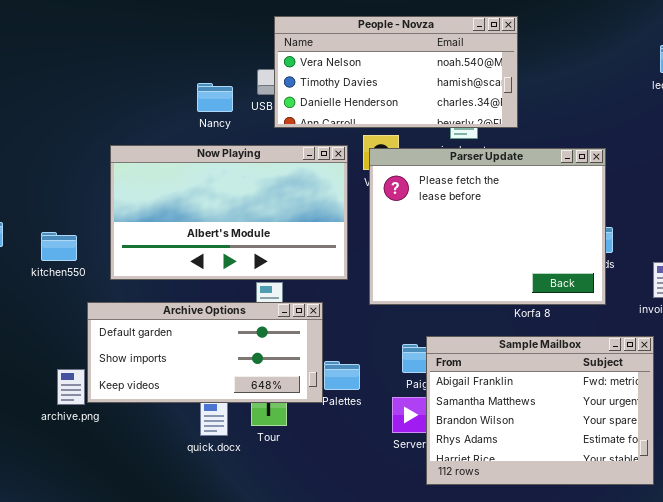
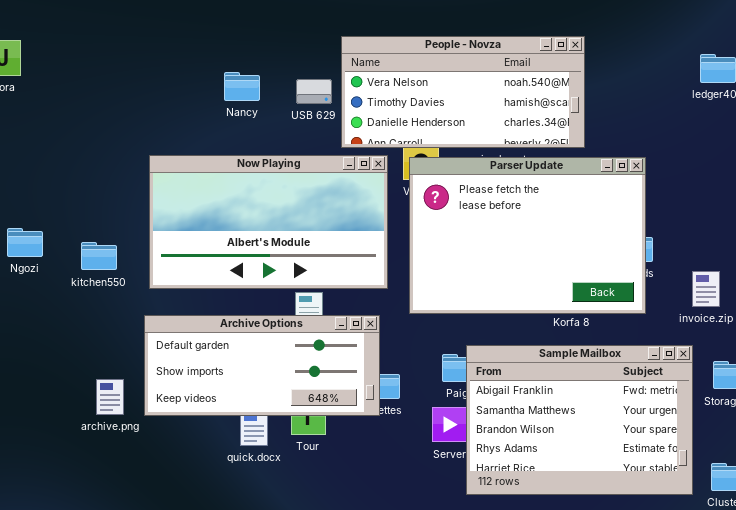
People - Novza: [274,16,518,128] -> [341,36,585,148], moved
Nancy: [197,83,233,112] -> [224,72,260,101], moved
Archive Options: [87,302,323,403] -> [144,315,380,416], moved

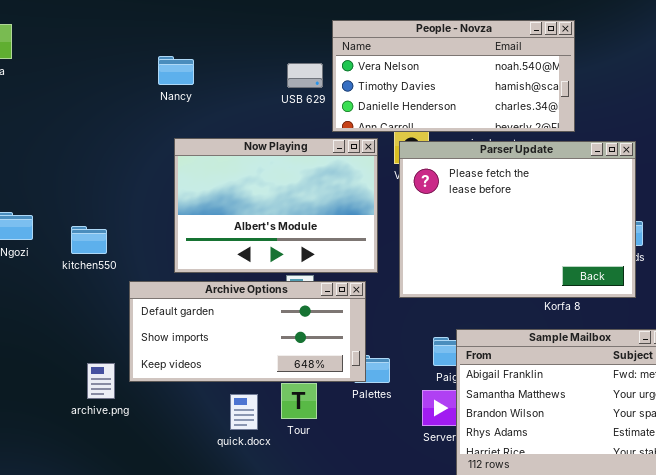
Nancy: [224,72,260,101] -> [158,56,194,85], moved
Now Playing: [149,155,388,289] -> [174,138,378,273], resized
Archive Options: [144,315,380,416] -> [129,281,366,382], moved

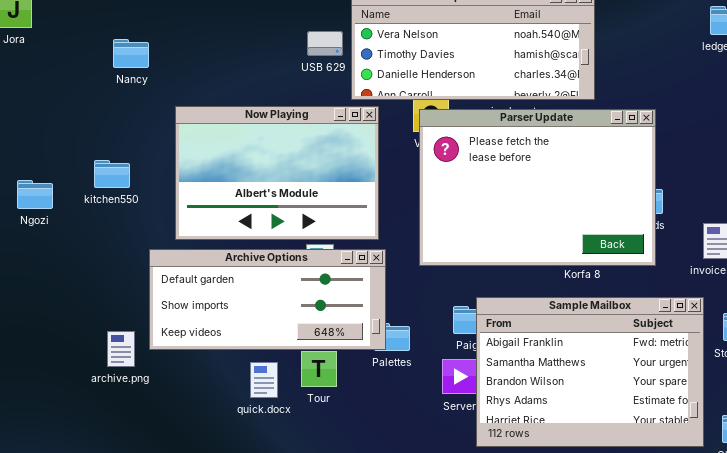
Nancy: [158,56,194,85] -> [113,39,149,68], moved
Now Playing: [174,138,378,273] -> [175,106,379,240], moved
kitchen550: [71,226,107,254] -> [94,160,130,188], moved

